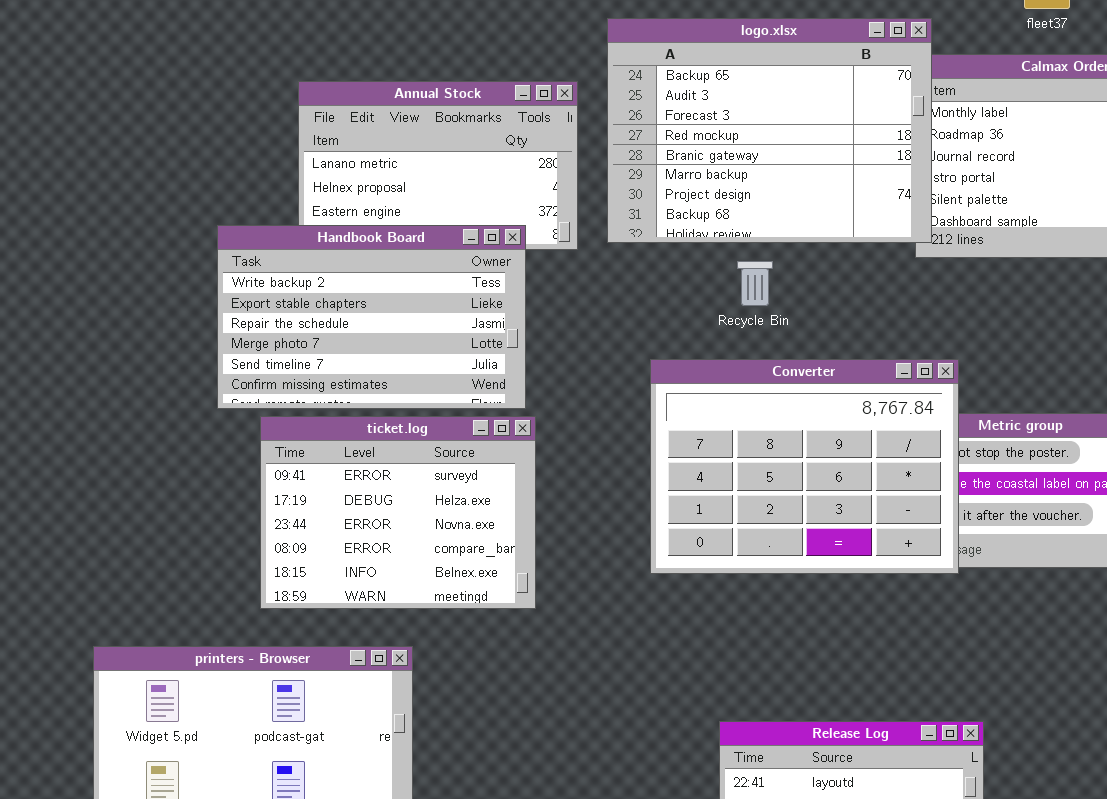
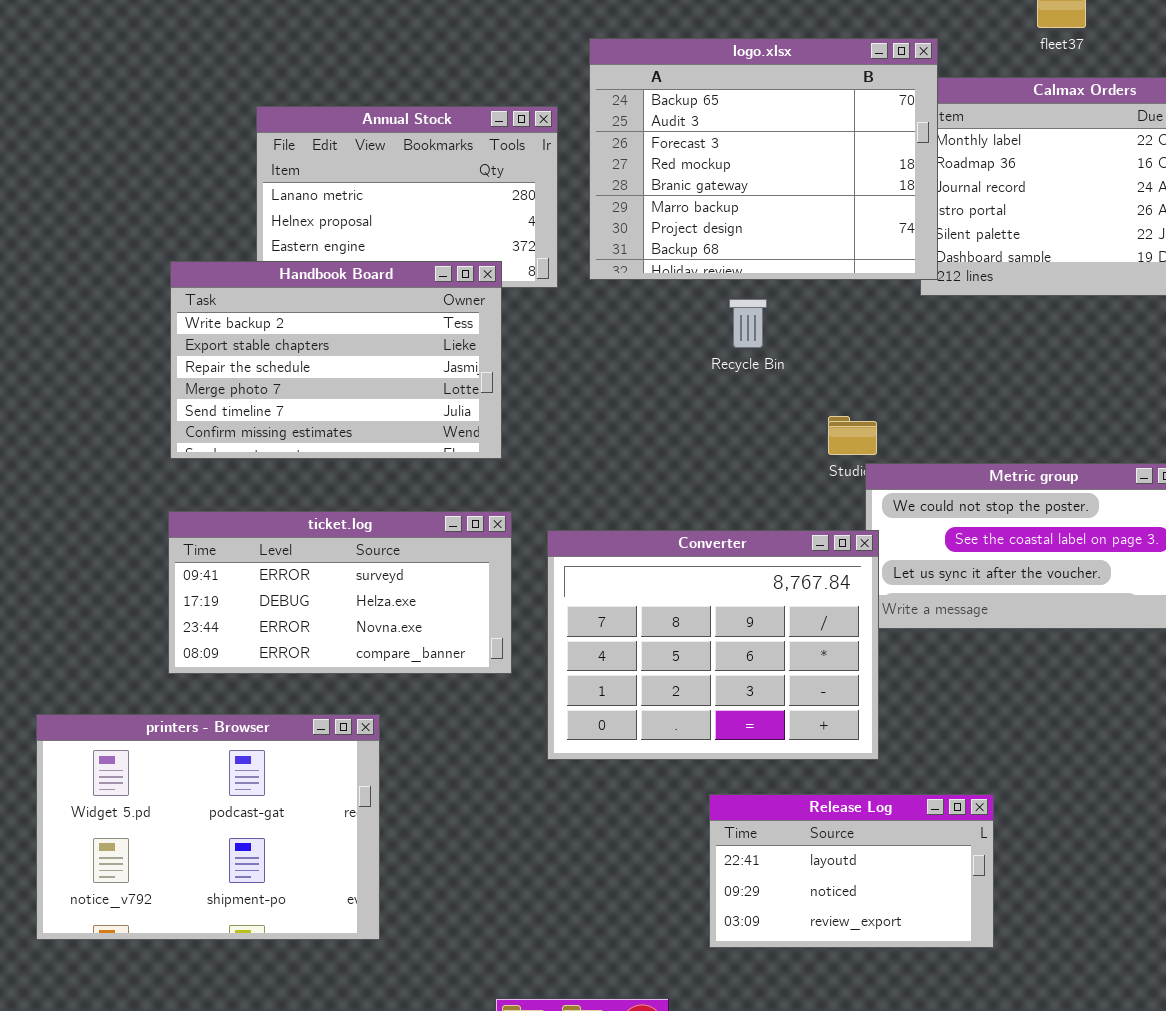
Converter: [650,359,959,574] -> [547,530,879,760], moved
ticket.log: [260,416,536,609] -> [168,511,512,674], resized

